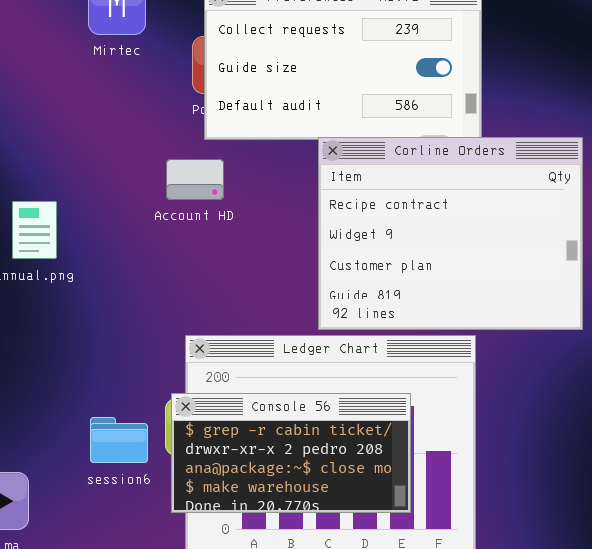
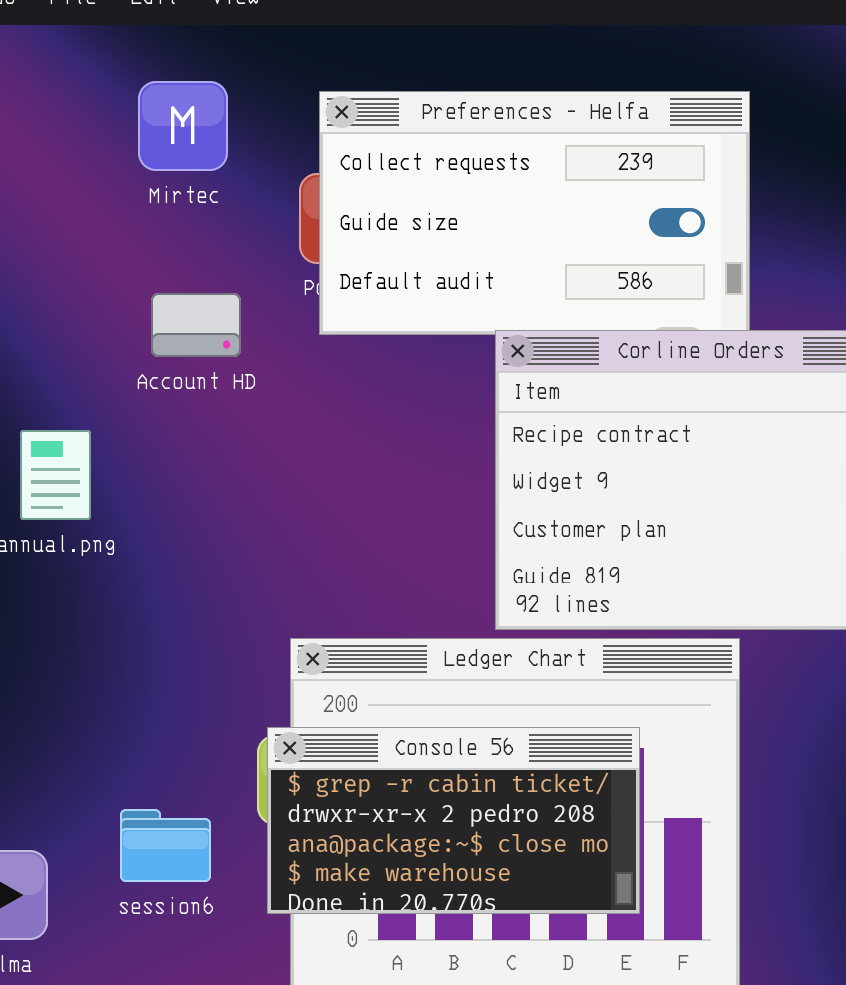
Account HD: [166,159,224,200] -> [151,293,241,357], moved
session6: [90,417,148,463] -> [120,809,211,882], moved

